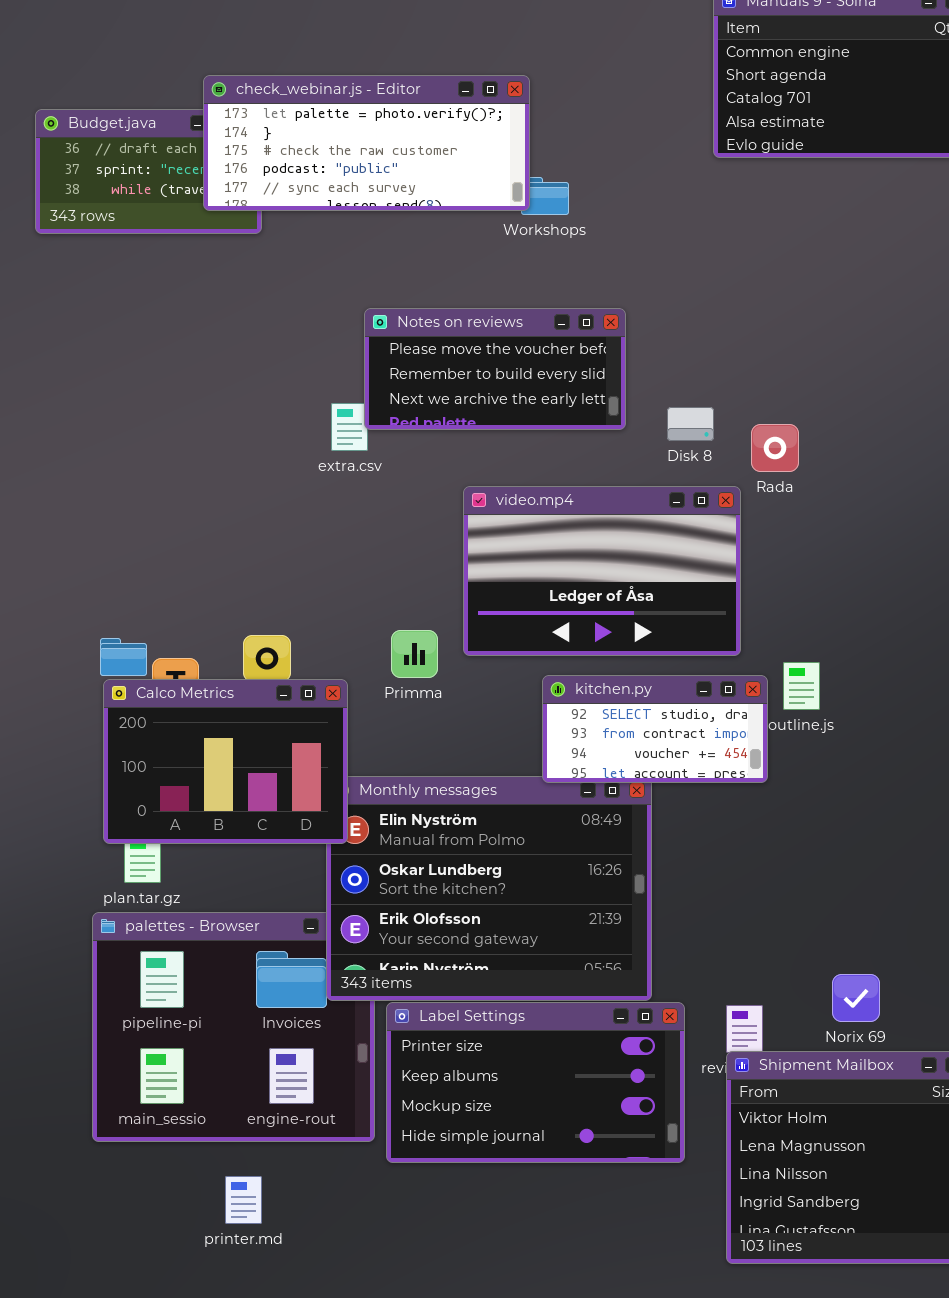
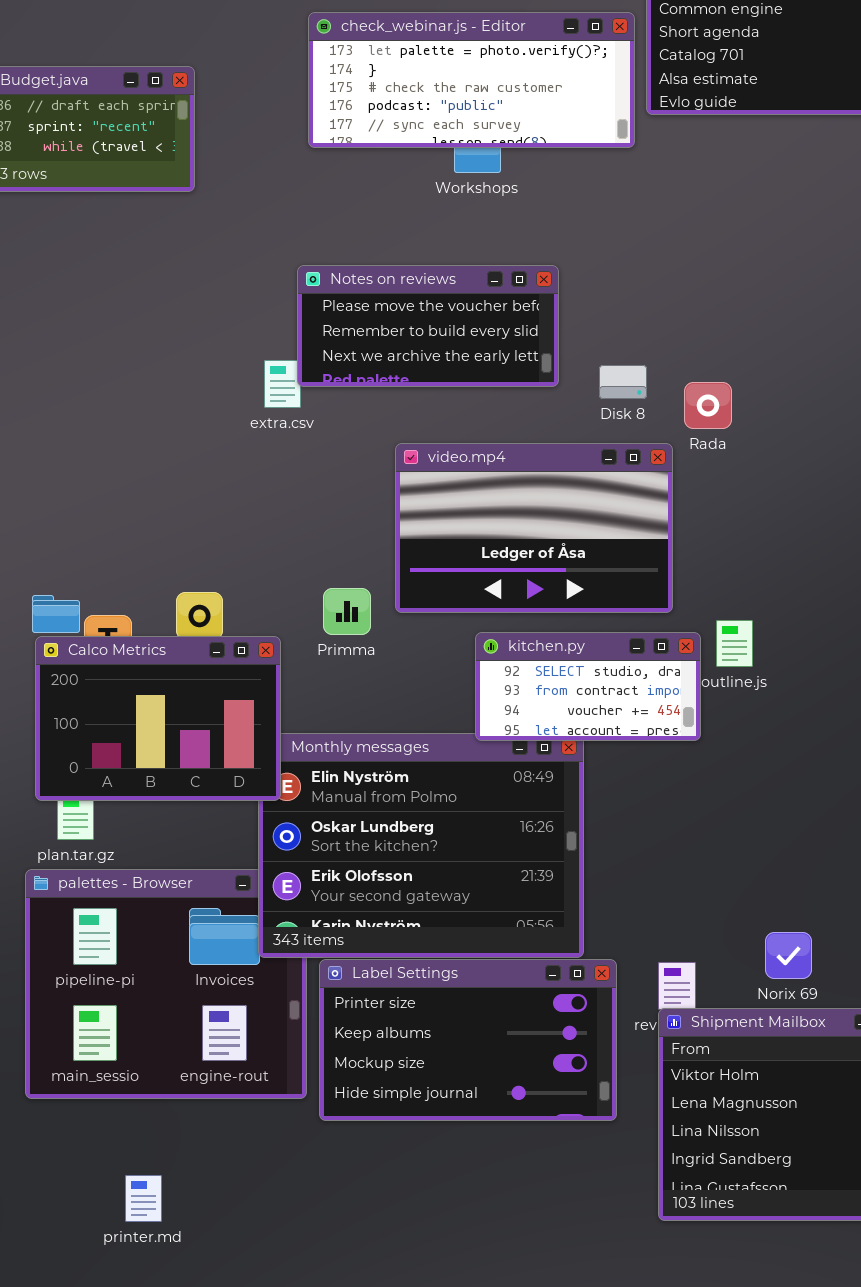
check_webinar.js - Editor: [203,75,530,211] -> [308,12,635,148], moved
printer.md: [225,1176,262,1224] -> [125,1175,162,1222], moved

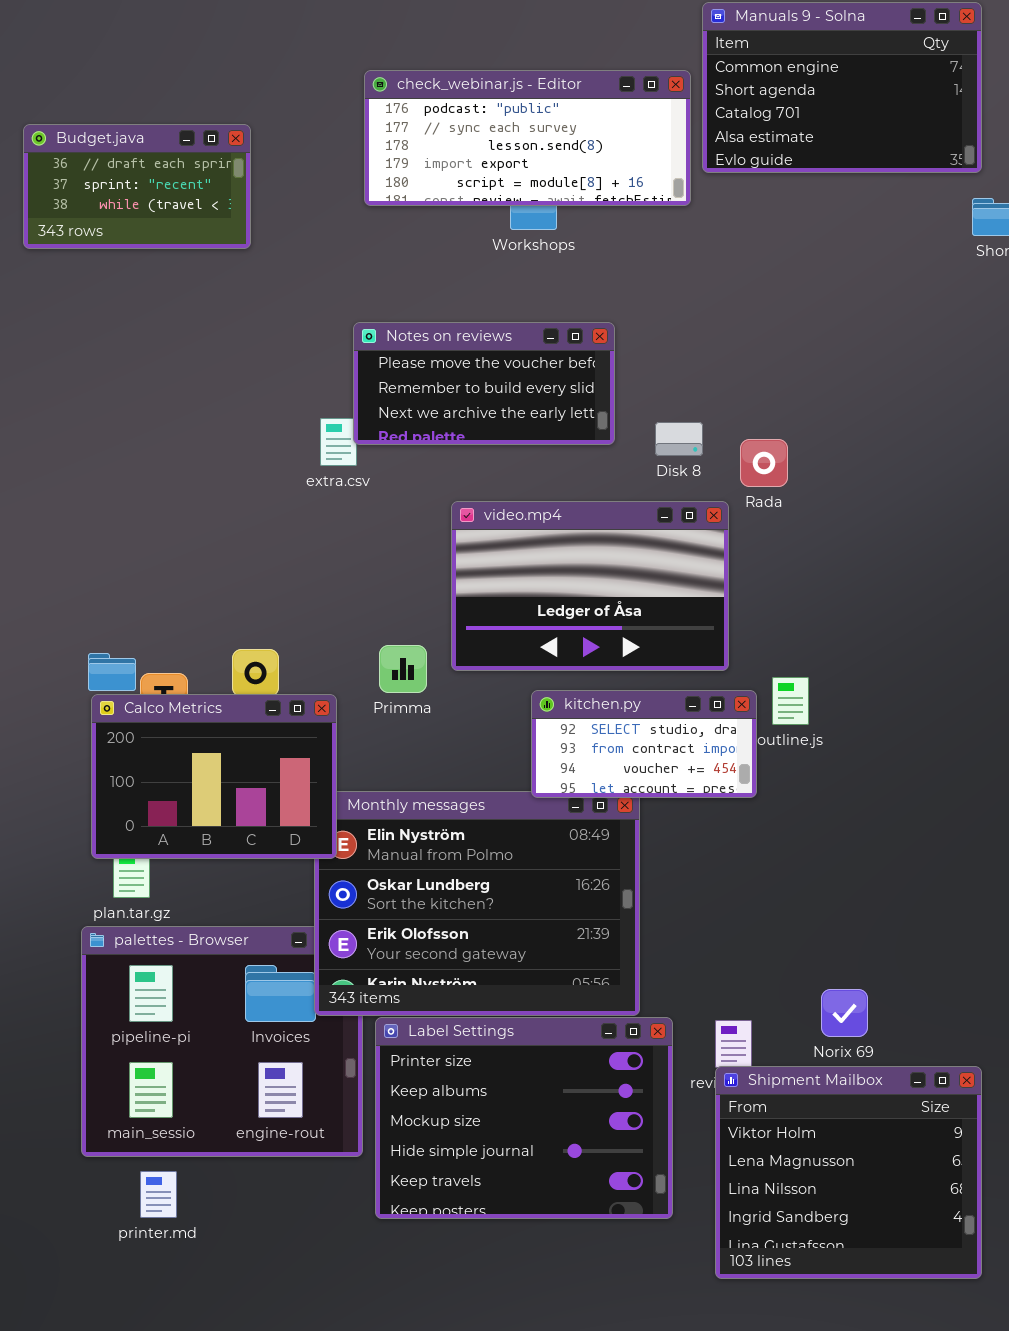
check_webinar.js - Editor: [308,12,635,148] -> [364,70,691,206], scrolled down 3 rows
Label Settings: [319,959,617,1121] -> [375,1017,673,1219], resized
printer.md: [125,1175,162,1222] -> [140,1171,177,1218], moved

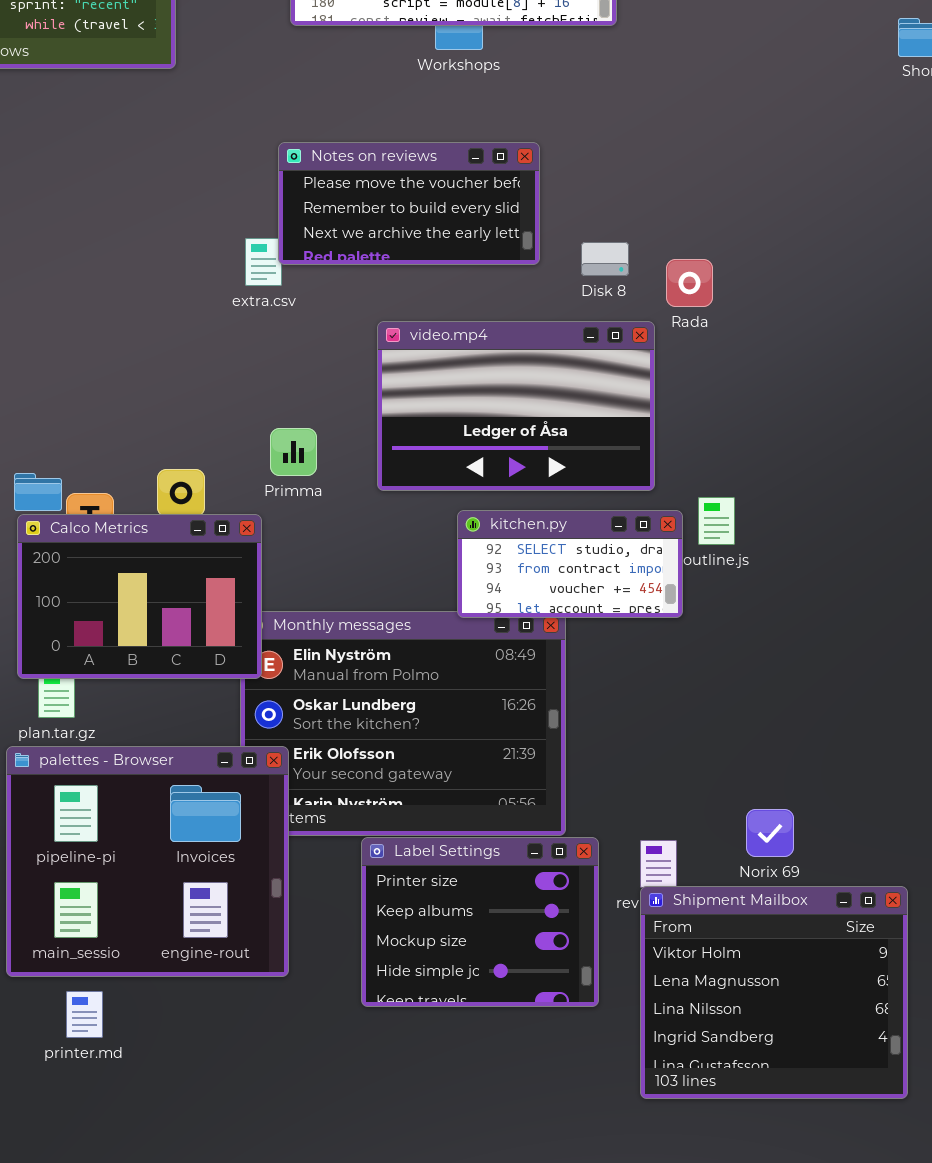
Primma: [379,645,427,693] -> [270,428,317,476], moved
palettes - Browser: [81,926,363,1157] -> [6,746,289,977], raised
Label Settings: [375,1017,673,1219] -> [361,837,599,1007], resized

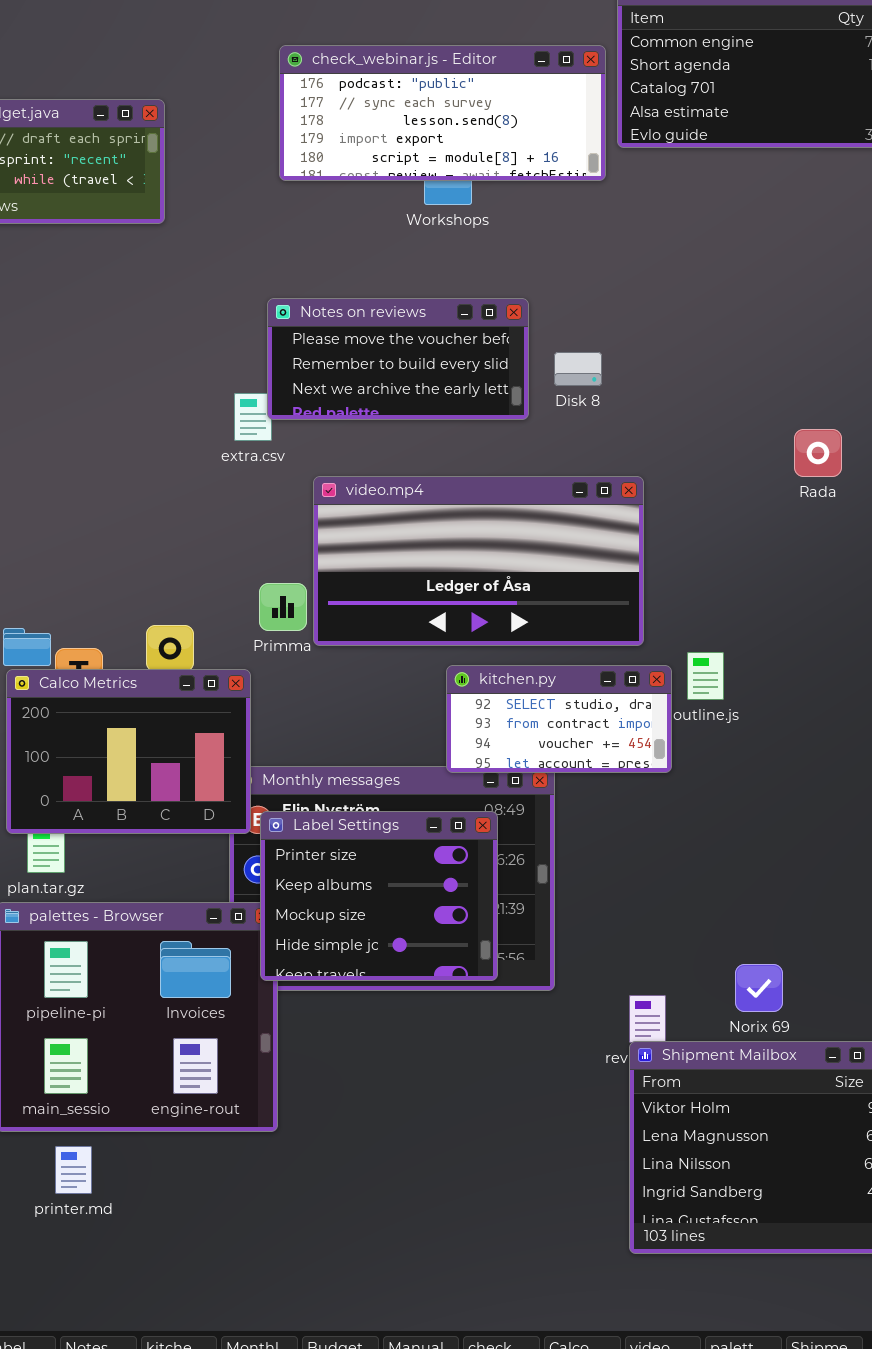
Disk 8: [581,242,629,276] -> [554,352,602,386], moved
Rada: [666,259,713,307] -> [794,429,842,477], moved
video.mp4: [377,321,655,491] -> [313,476,644,646], resized
Label Settings: [361,837,599,1007] -> [260,811,498,981], moved

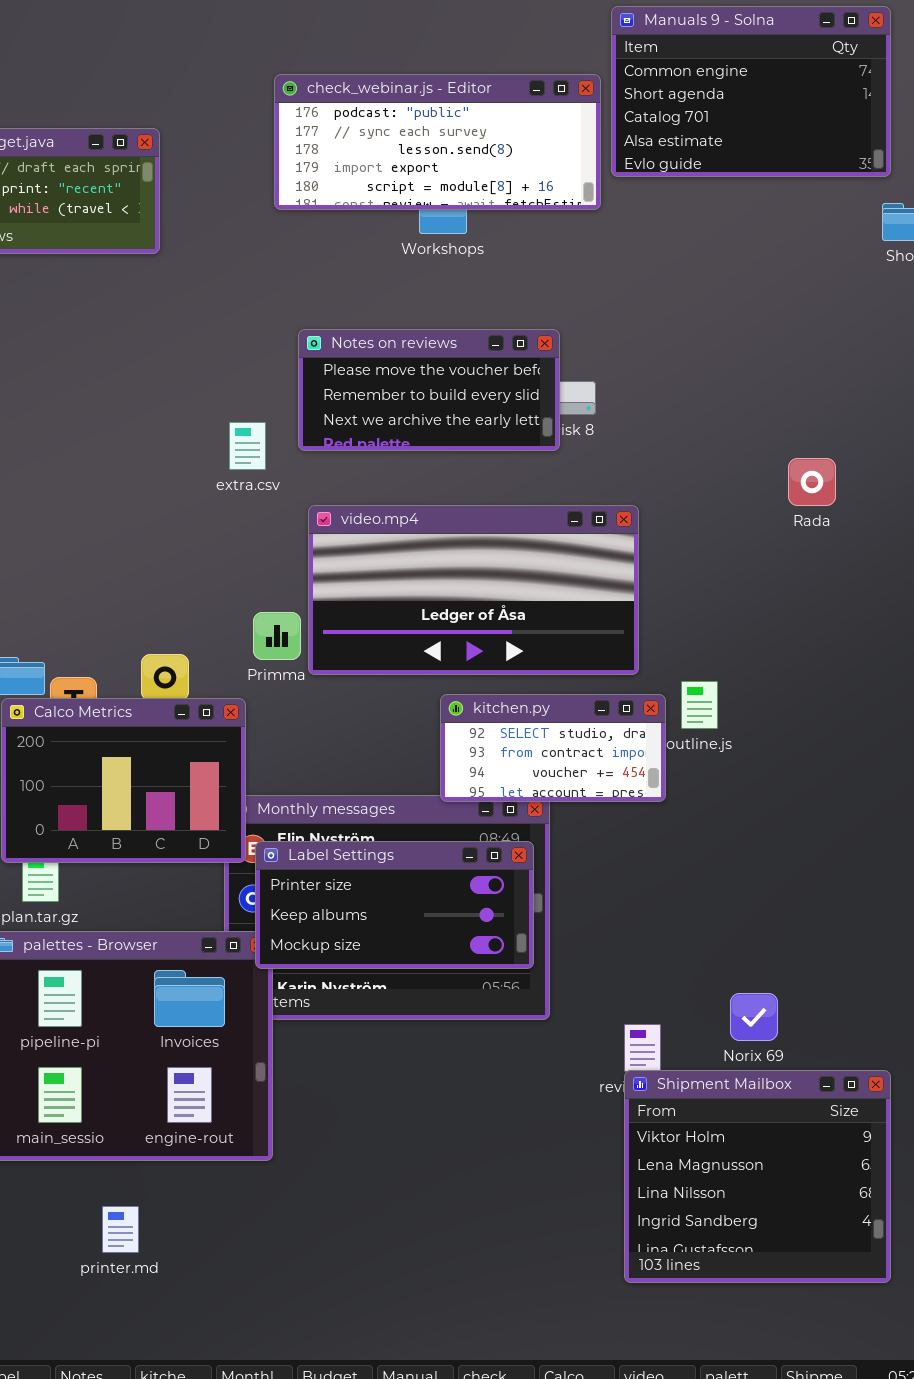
Notes on reviews: [267,298,529,420] -> [298,329,560,451], moved
Label Settings: [260,811,498,981] -> [255,841,534,969], resized
printer.md: [55,1146,92,1194] -> [102,1206,139,1253], moved

